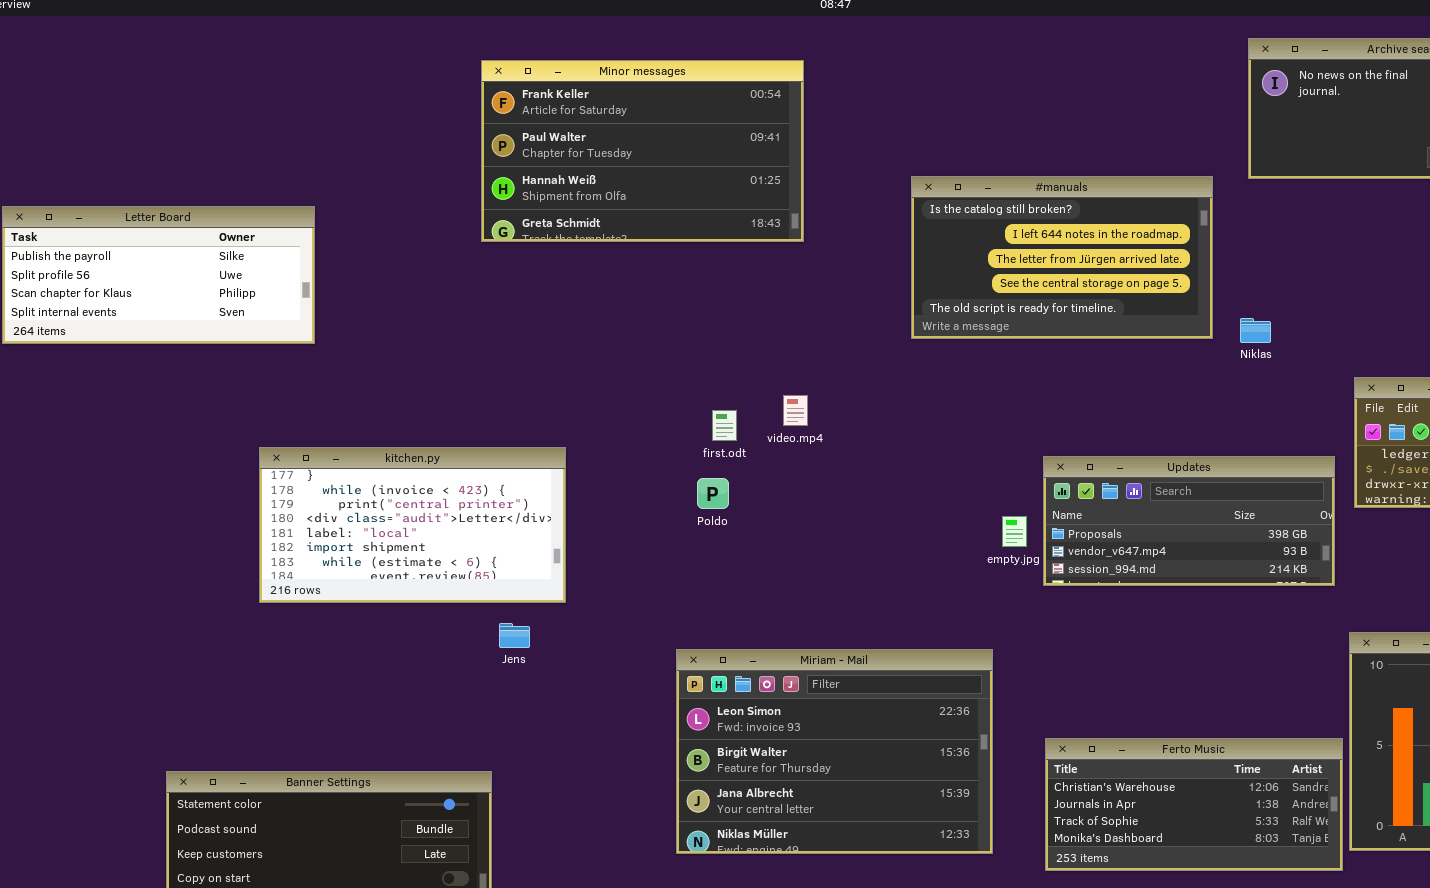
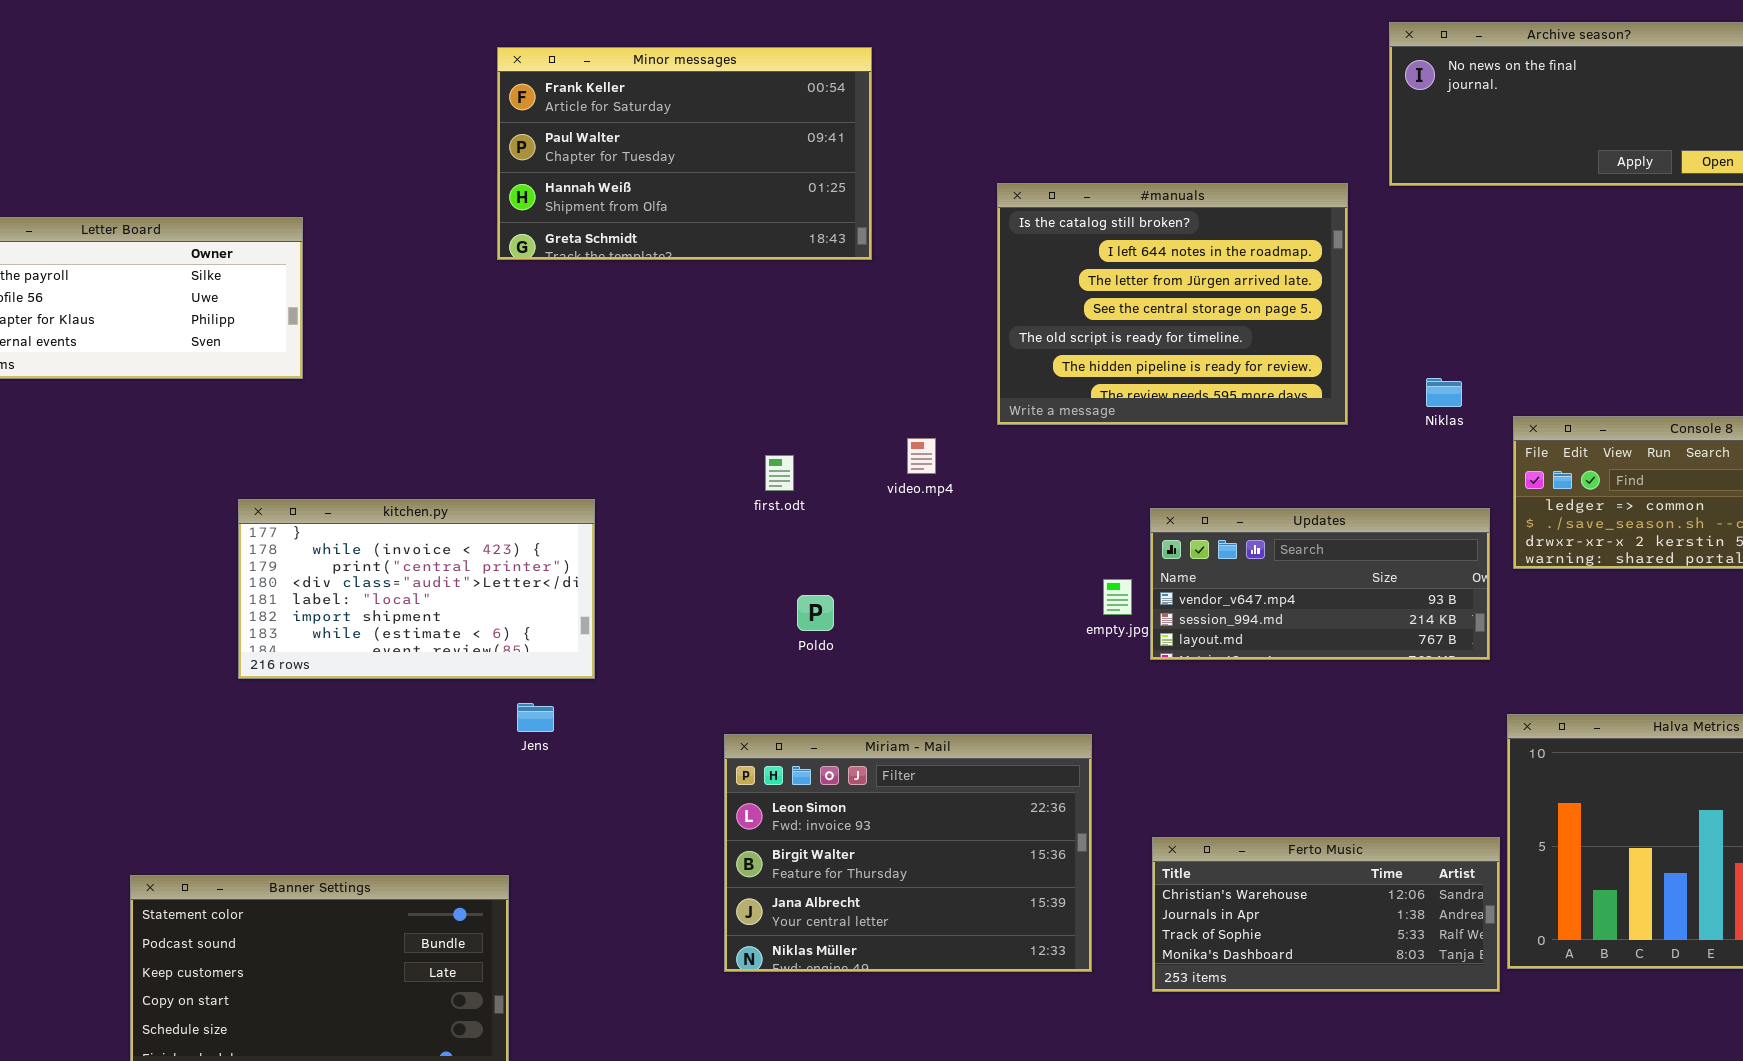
#manuals: [911,176,1213,339] -> [997,183,1348,425], resized
Niklas: [1240,318,1271,343] -> [1426,378,1462,407], moved
video.mp4: [783,395,808,426] -> [907,438,936,474], moved
Updates: [1043,456,1335,586] -> [1150,508,1490,660], scrolled down 1 row
Poldo: [697,478,729,509] -> [797,595,834,631], moved

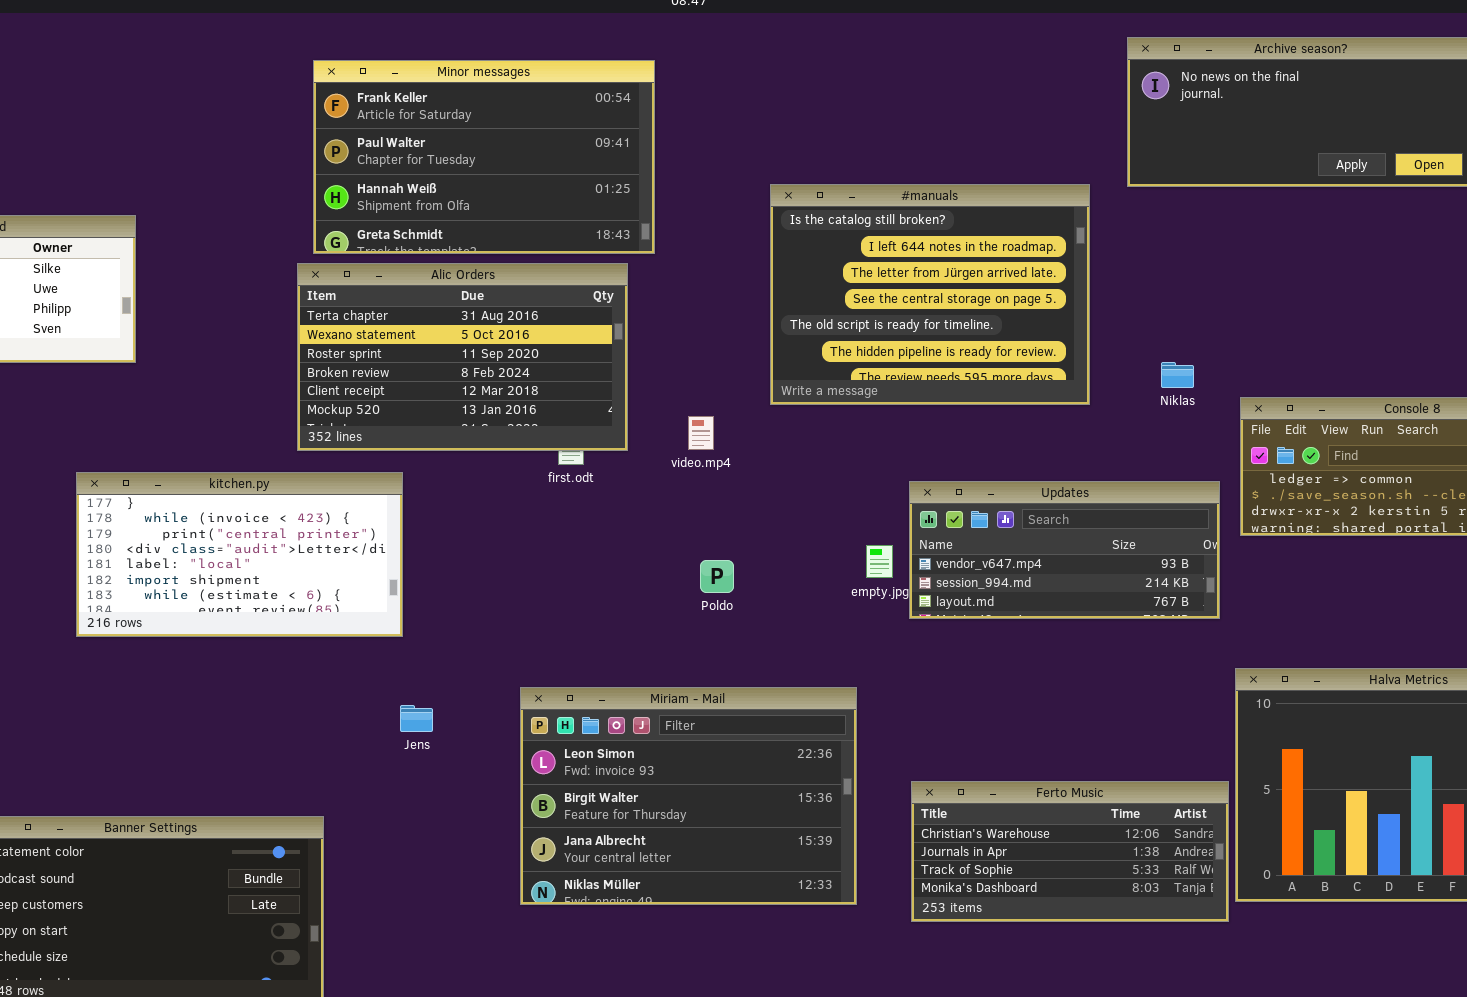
Alic Orders: none -> [297,263,628,451], opened
Poldo: [797,595,834,631] -> [700,560,734,593], moved
Jens: [517,703,554,732] -> [400,705,433,732], moved

